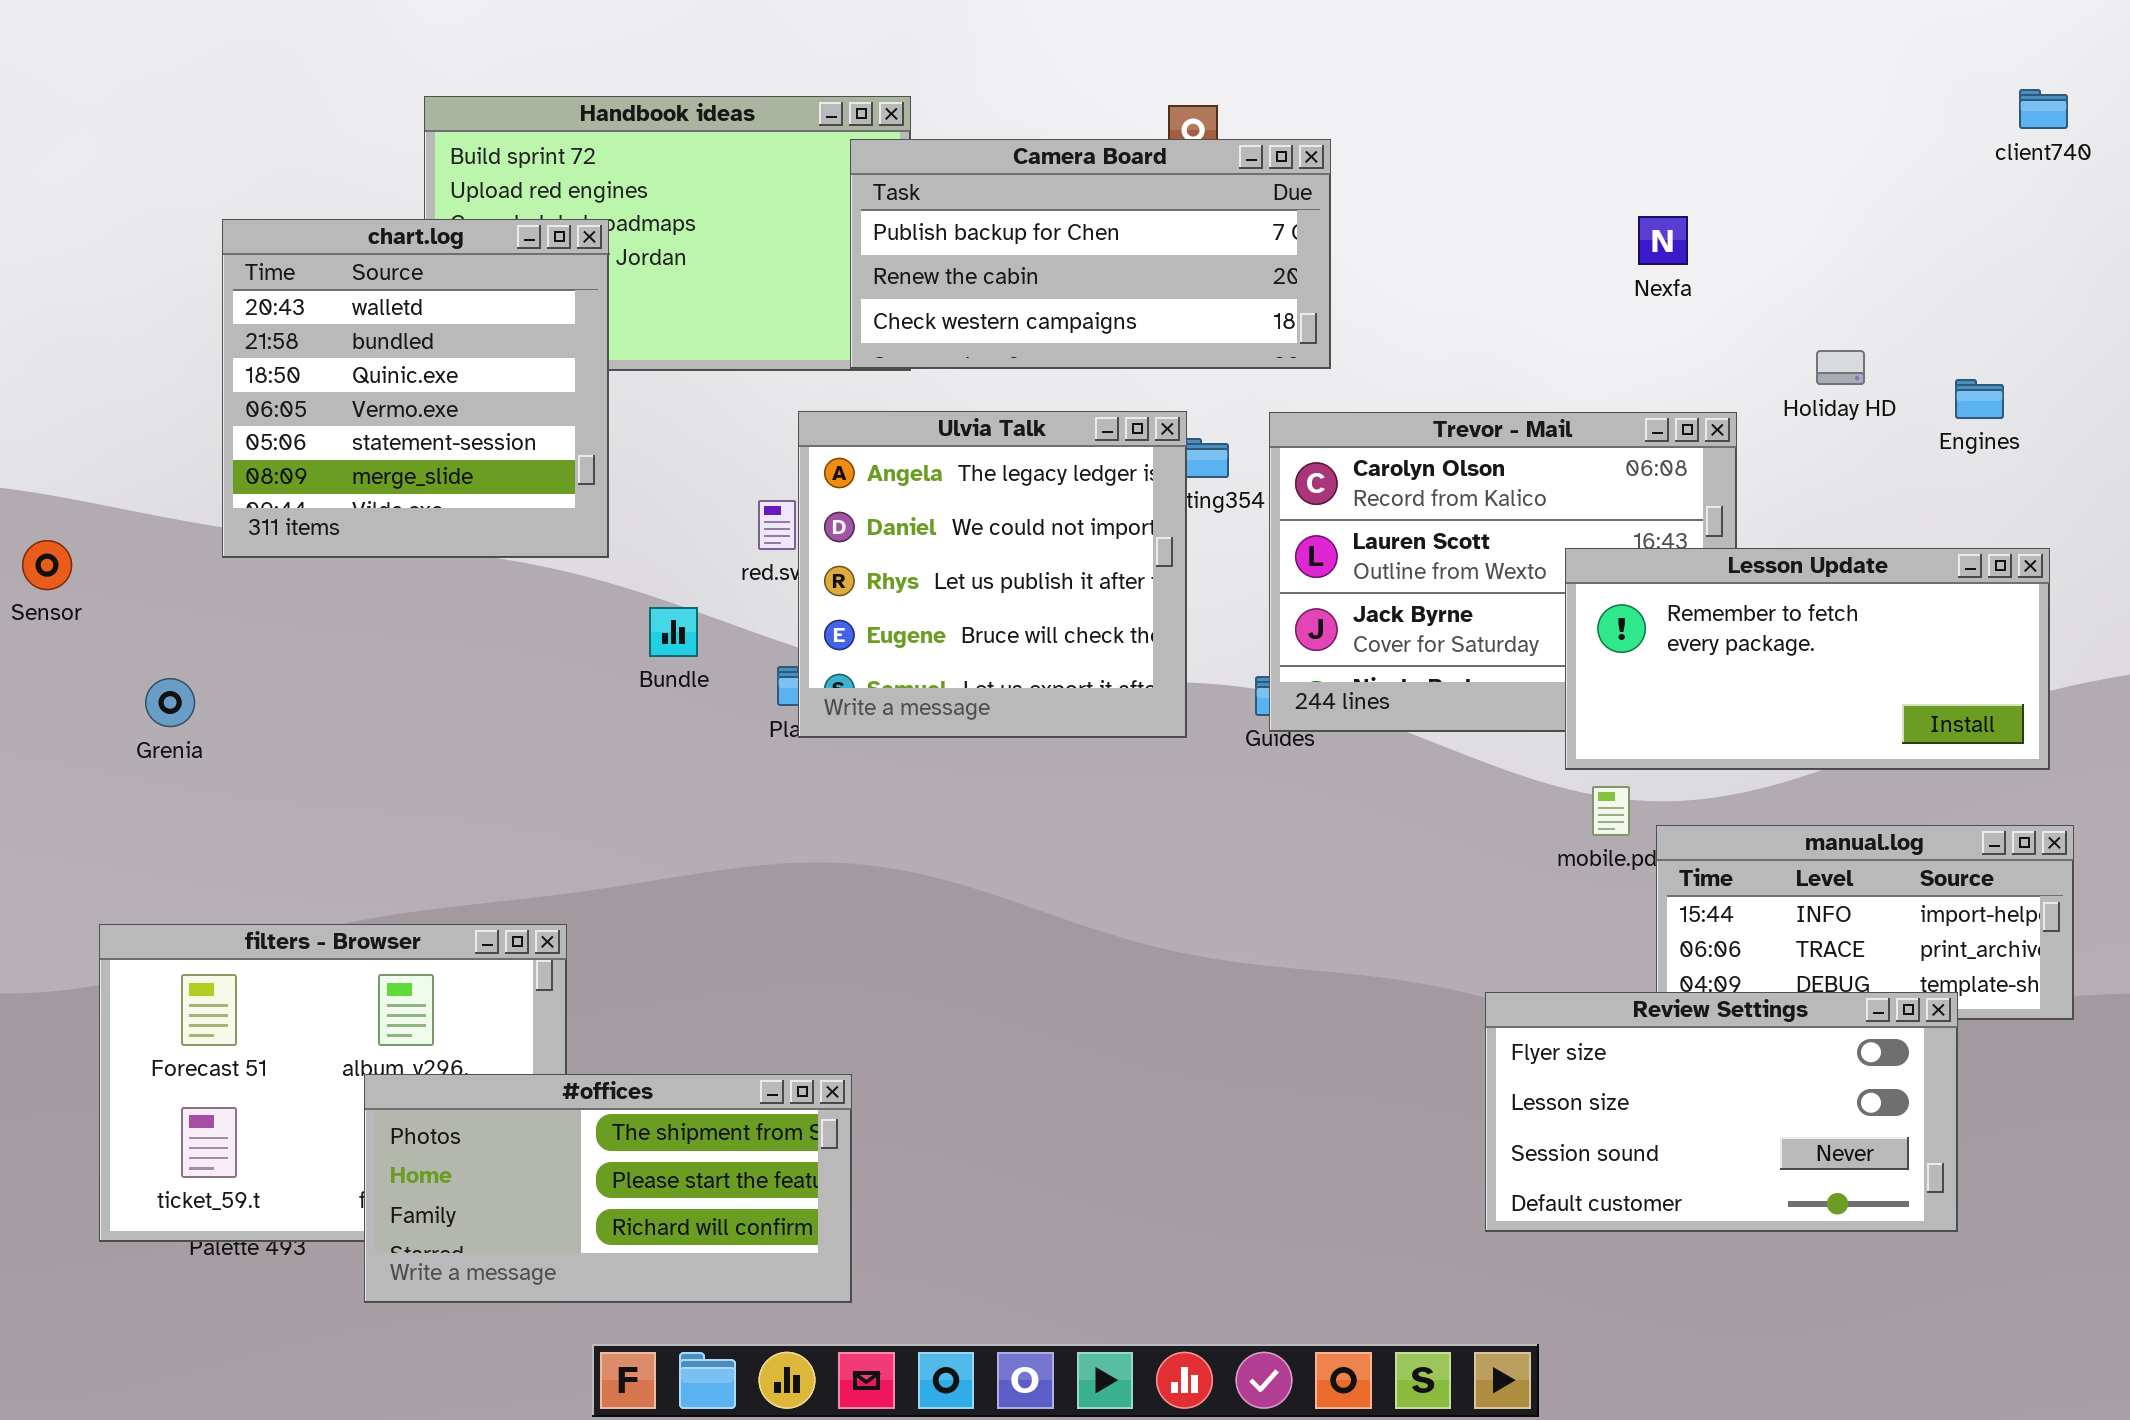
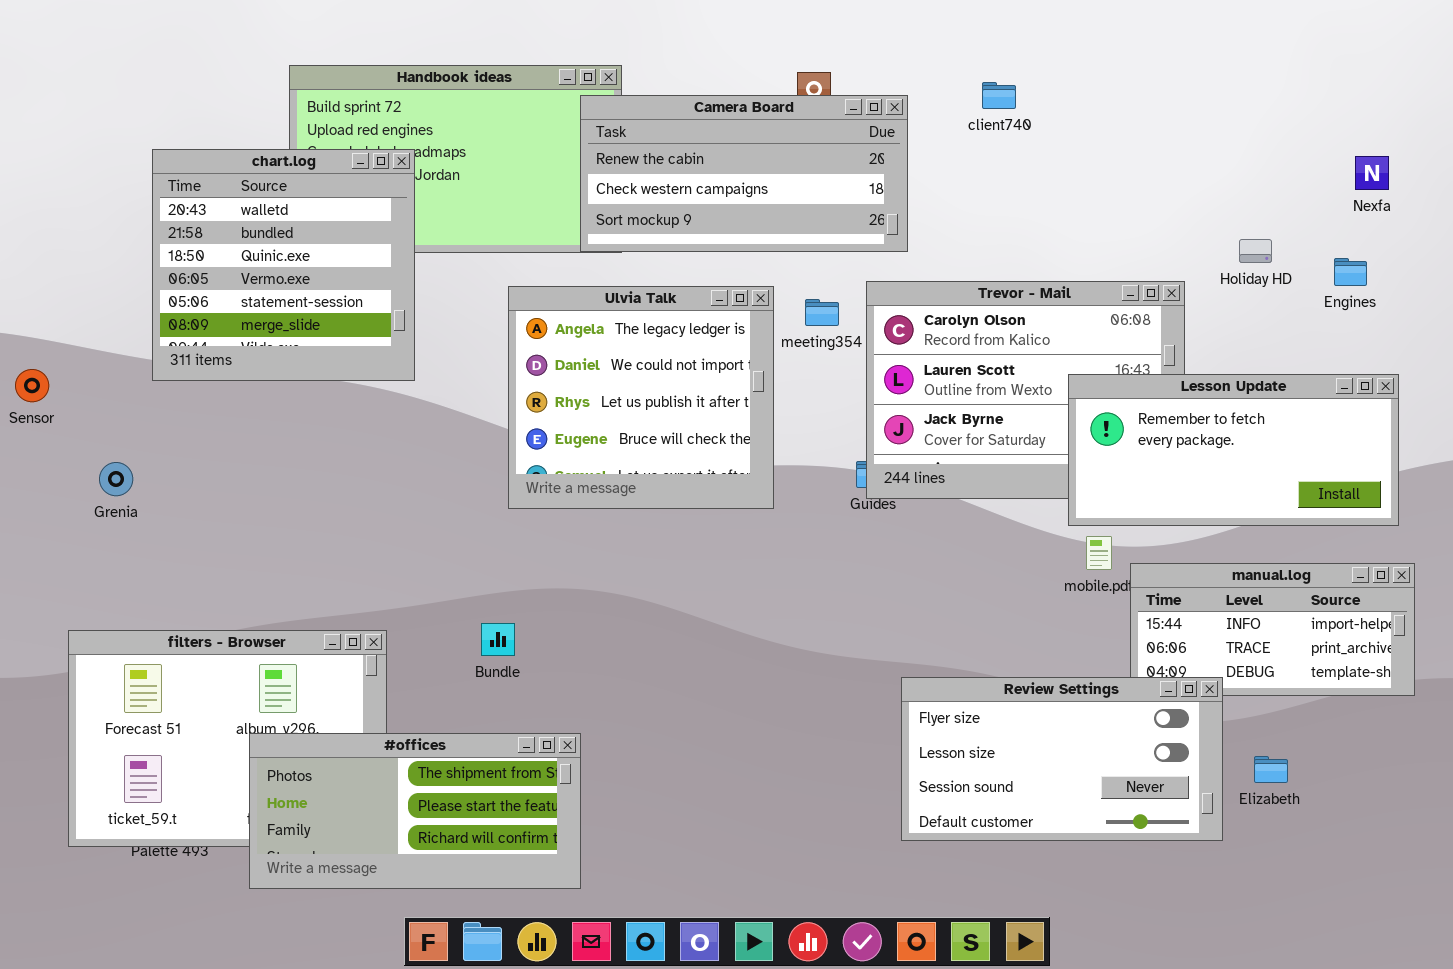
client740: [2019,89,2068,129] -> [982,82,1016,109], moved
Camera Board: [850,139,1331,369] -> [580,95,908,252], scrolled down 1 row
Nexfa: [1638,216,1688,265] -> [1355,156,1389,190], moved
Ulvia Talk: [798,411,1187,738] -> [508,286,774,509], moved
Bundle: [649,607,698,657] -> [481,623,515,656], moved
Review Settings: [1485,992,1958,1232] -> [901,677,1223,841], moved

